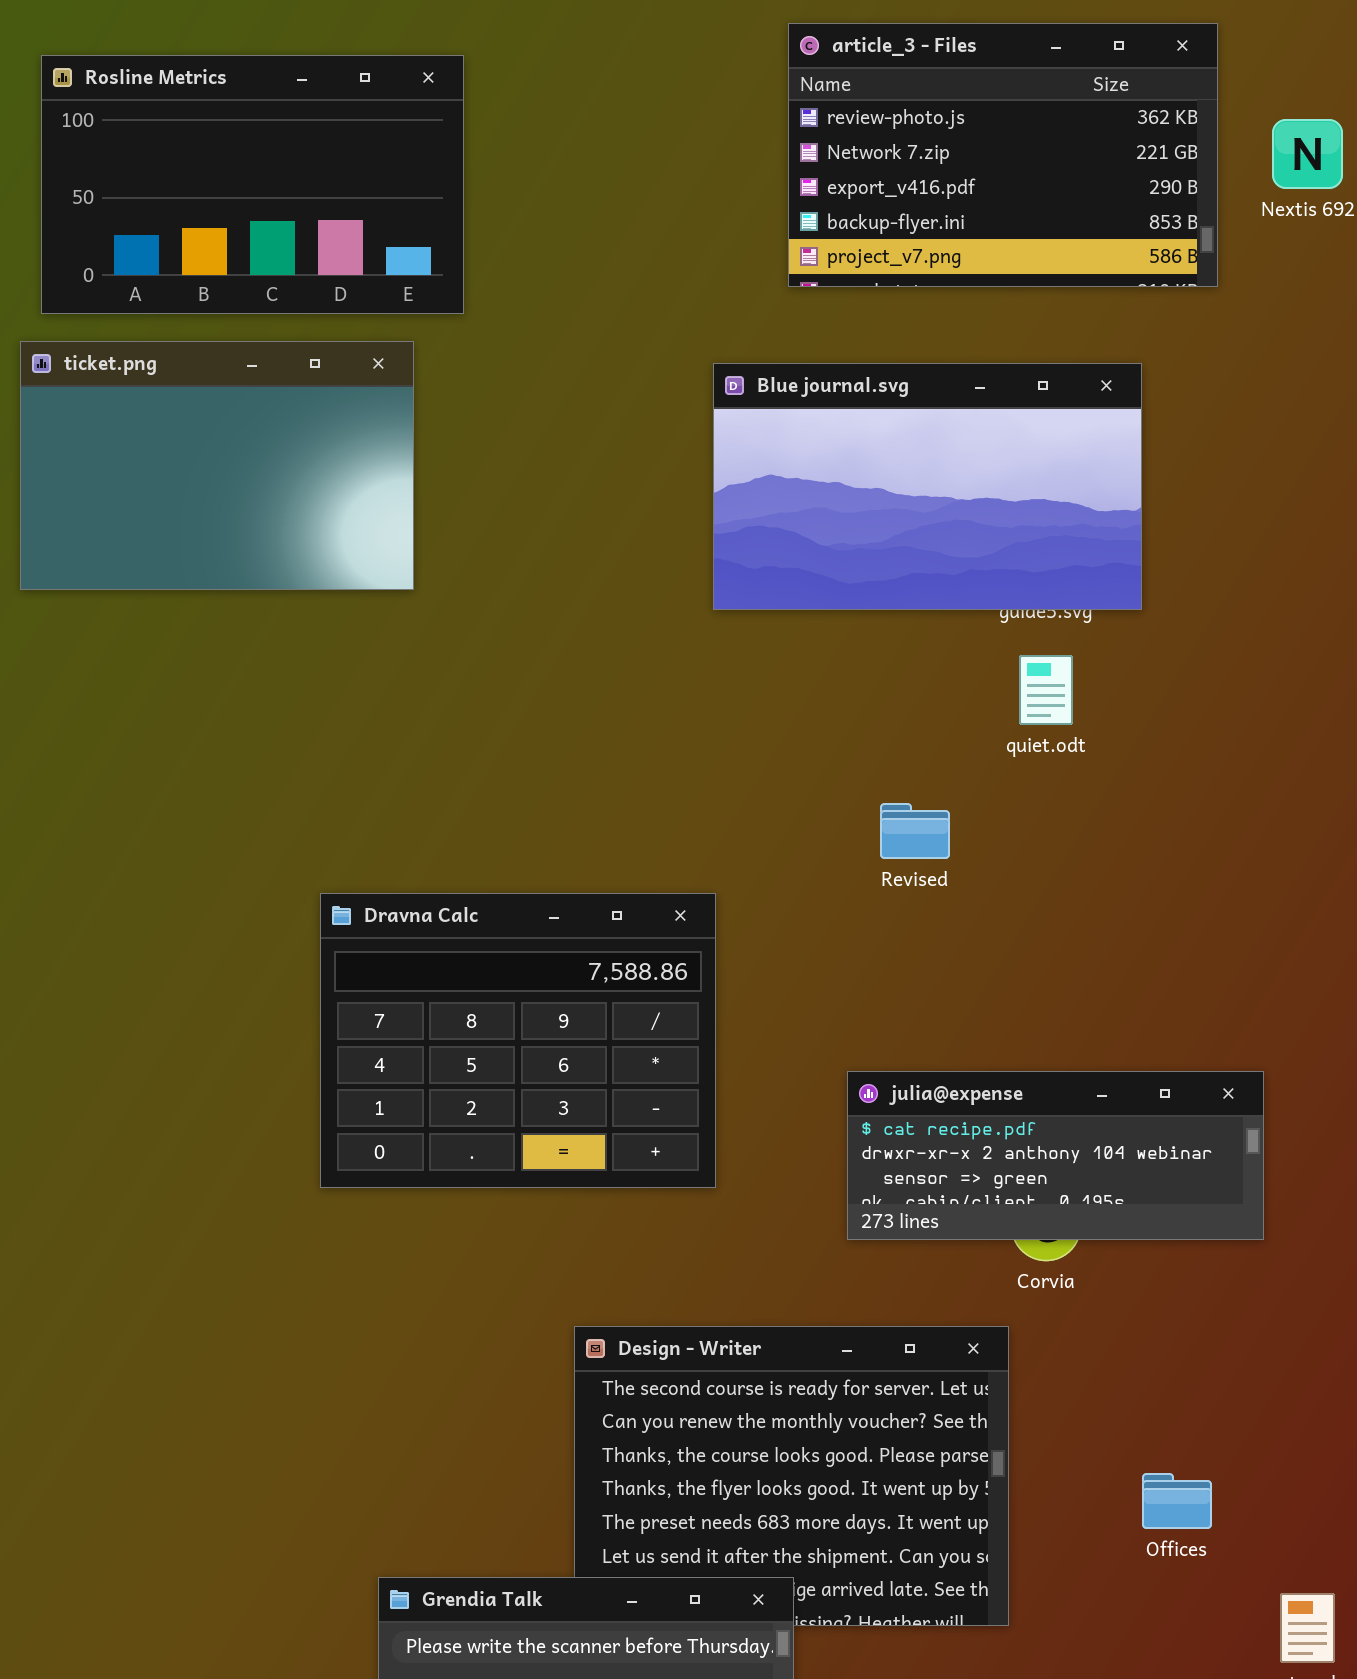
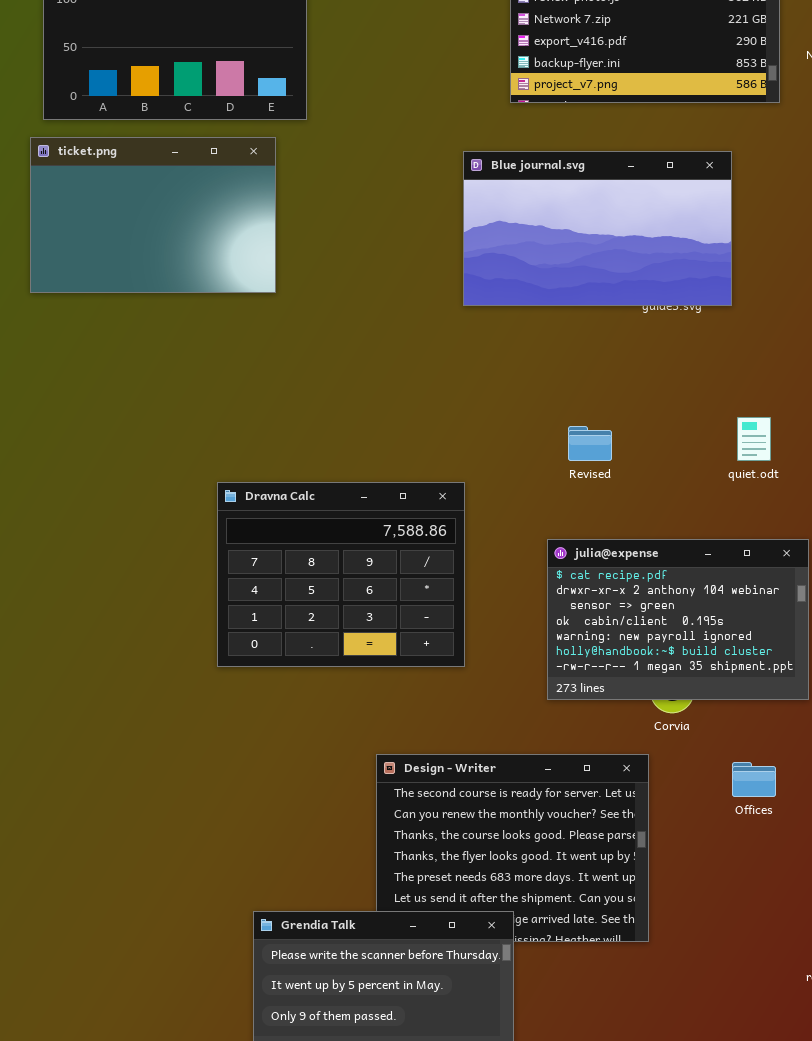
quiet.odt: [1019,655,1073,725] -> [737,417,771,461], moved
julia@expense: [847,1071,1264,1240] -> [547,539,809,700], resized
Offices: [1142,1473,1212,1529] -> [732,762,776,797], moved

